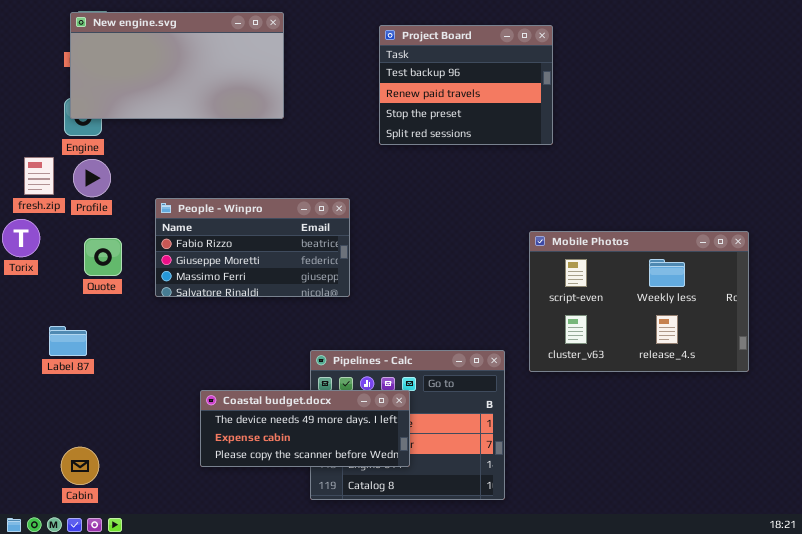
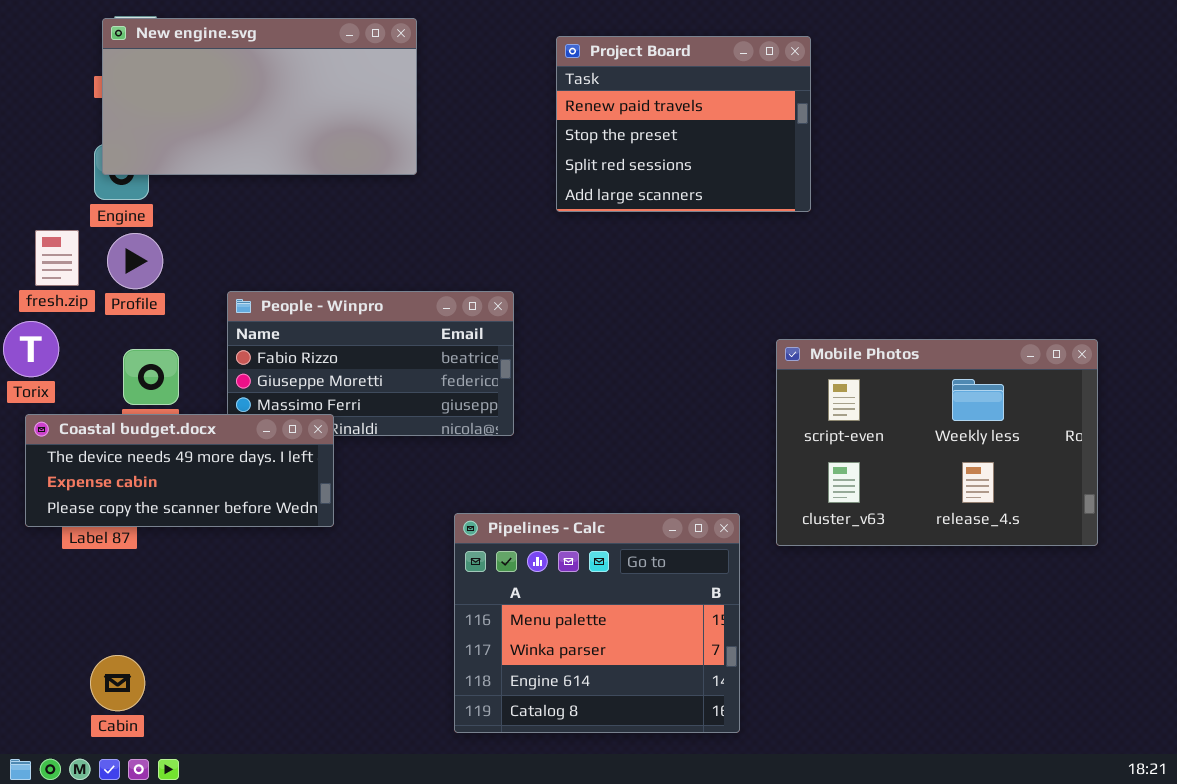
Project Board: [379,25,553,145] -> [556,36,811,212], scrolled down 1 row
Coastal budget.docx: [200,390,410,467] -> [25,414,334,527], moved

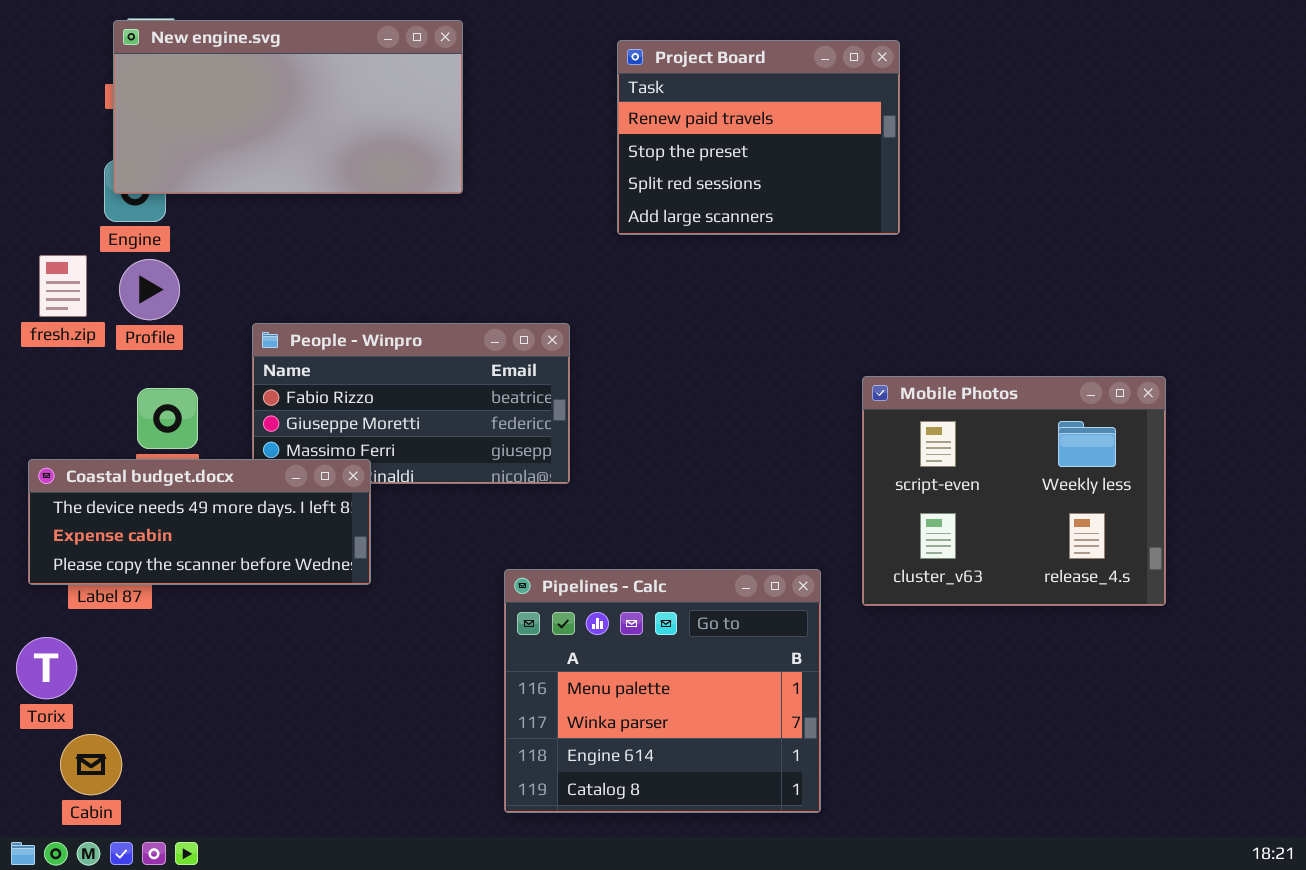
Torix: [3,321,59,377] -> [16,637,77,699], moved
Mobile Photos: [776,339,1098,546] -> [862,376,1166,606], resized
Cabin: [90,655,145,711] -> [60,734,122,795], moved

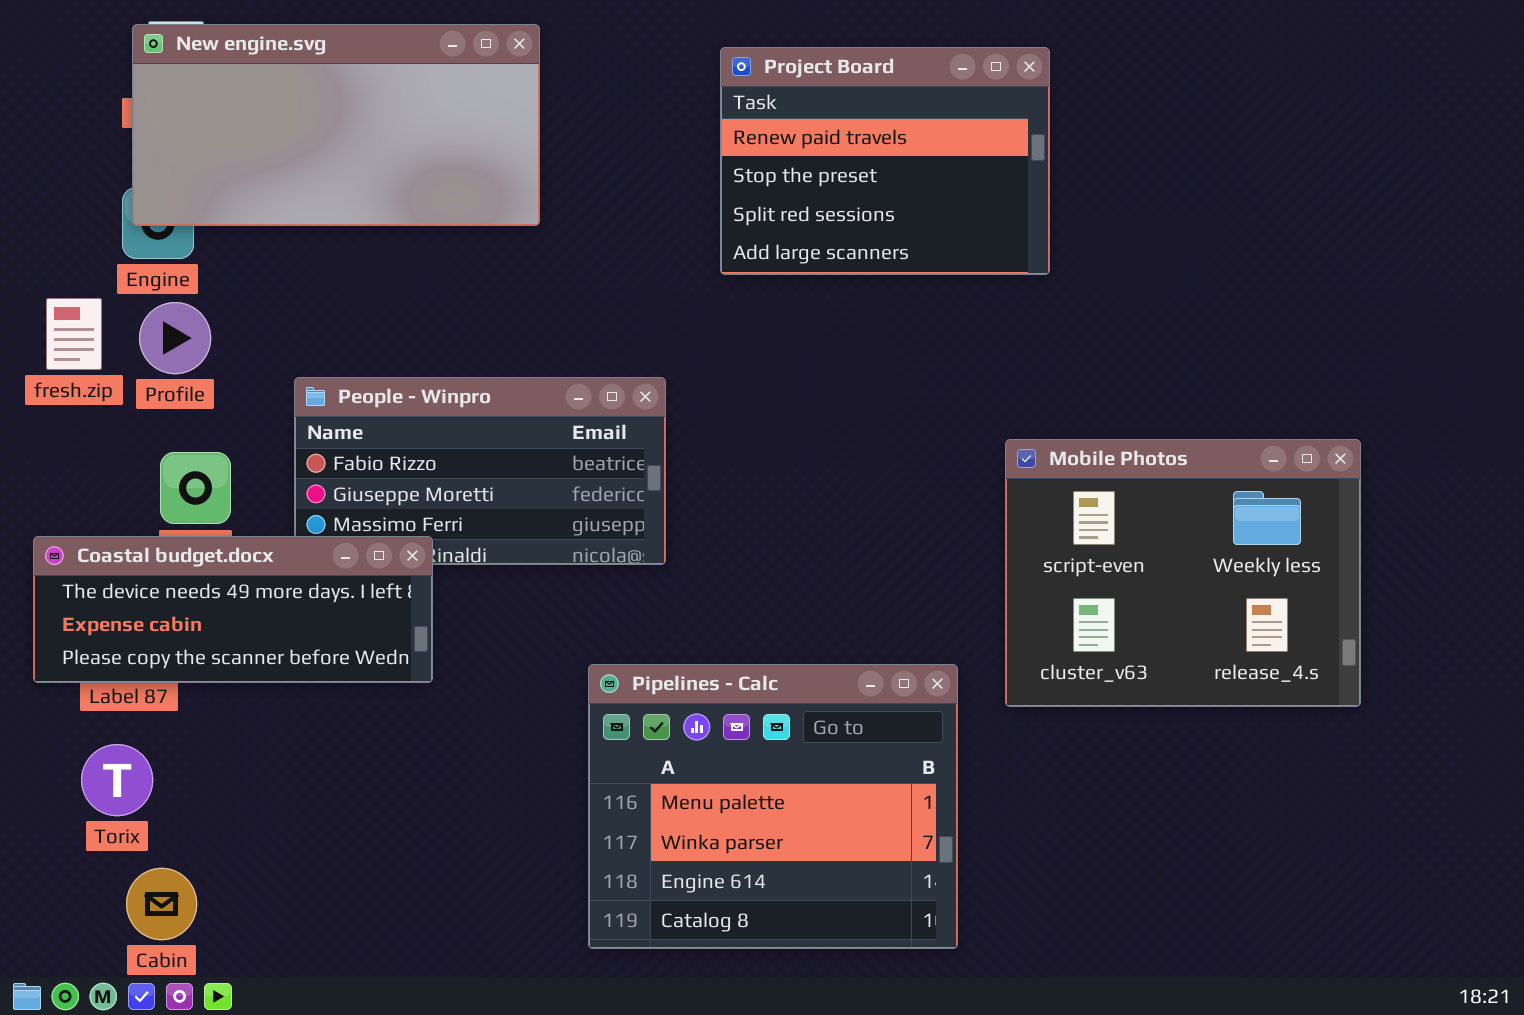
Torix: [16,637,77,699] -> [81,744,153,816], moved
Cabin: [60,734,122,795] -> [126,868,197,940], moved

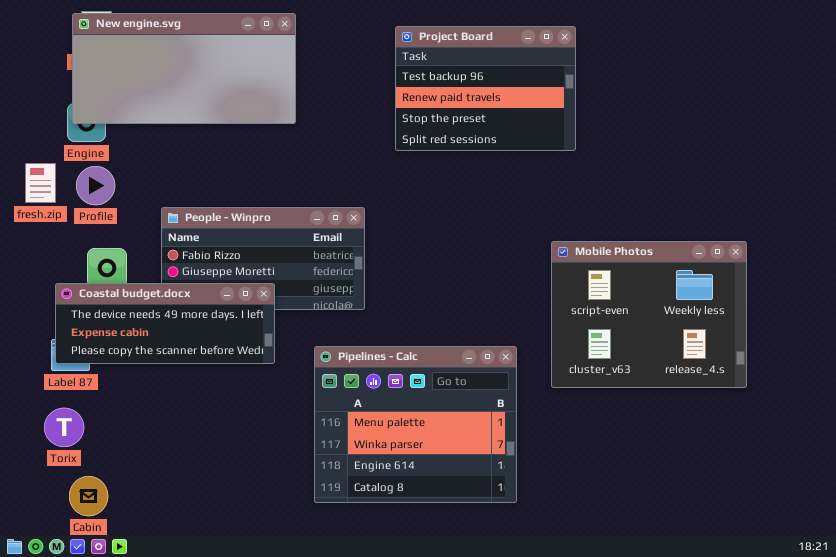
Project Board: [720,47,1050,275] -> [395,26,576,151], scrolled up 1 row
Coastal budget.docx: [33,536,433,683] -> [55,283,275,364], moved
Pipelines - Calc: [588,664,958,949] -> [314,346,517,503], moved

